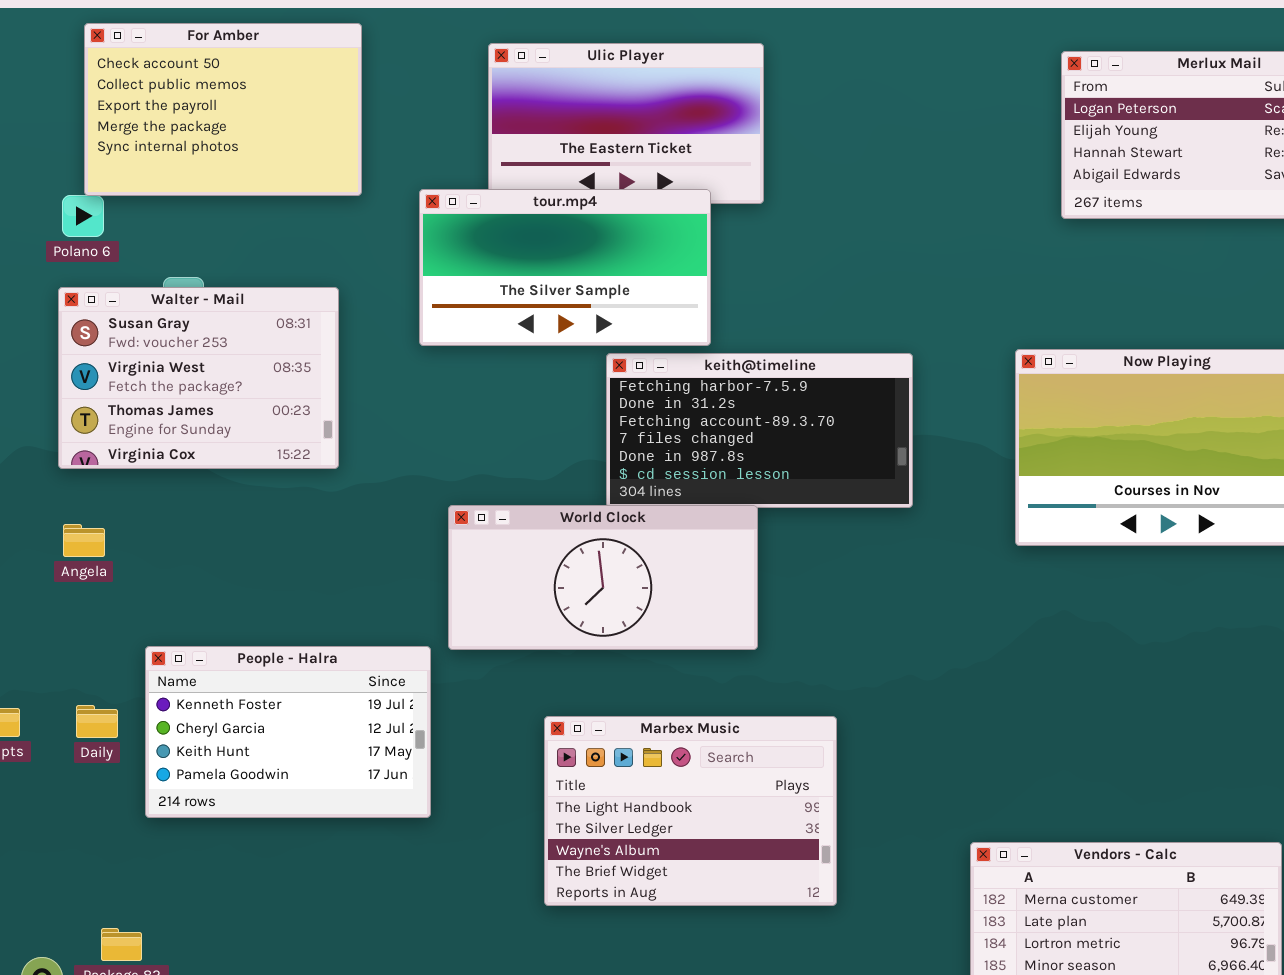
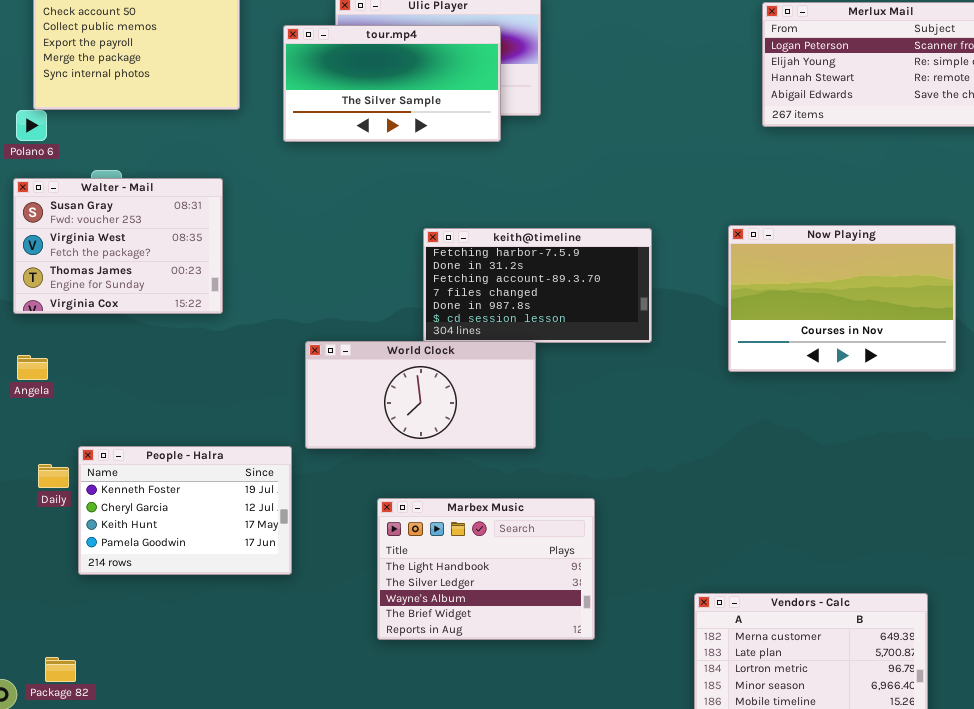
tour.mp4: [419,189,711,346] -> [283,25,501,142], moved
Daily: [76,705,118,738] -> [38,464,69,488], moved

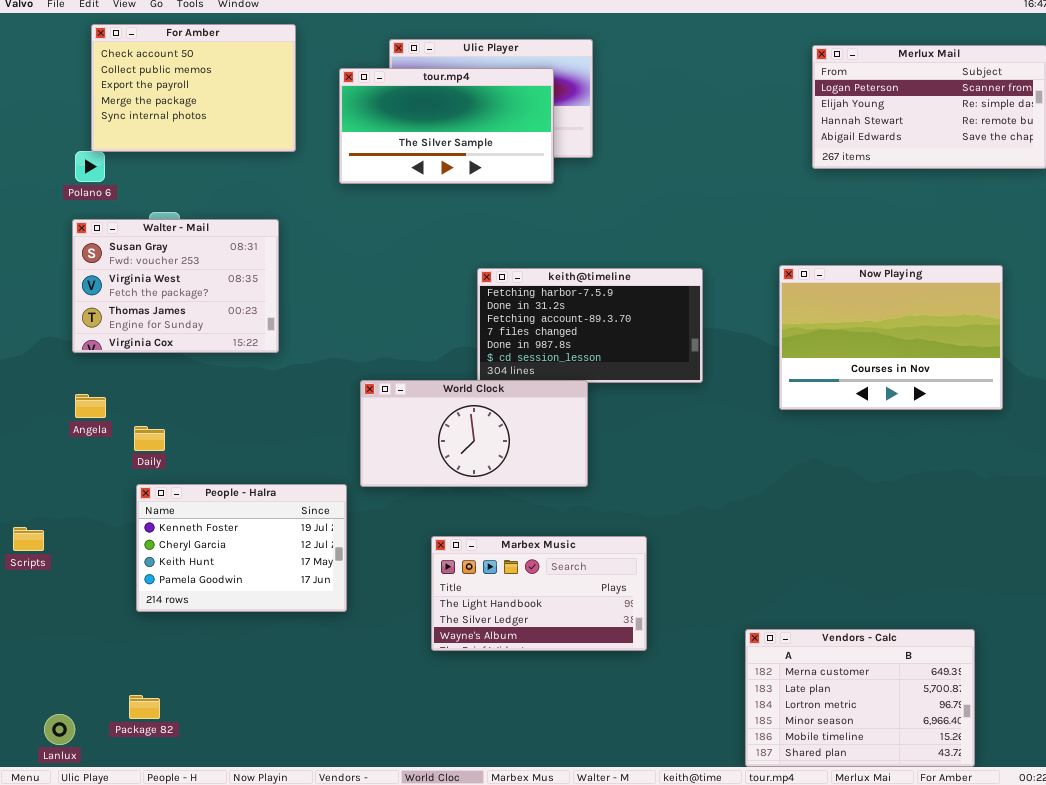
Daily: [38,464,69,488] -> [134,426,165,451], moved
Marbex Music: [377,498,595,640] -> [431,536,647,651], resized
Package 82: [45,657,76,682] -> [129,695,160,719], moved

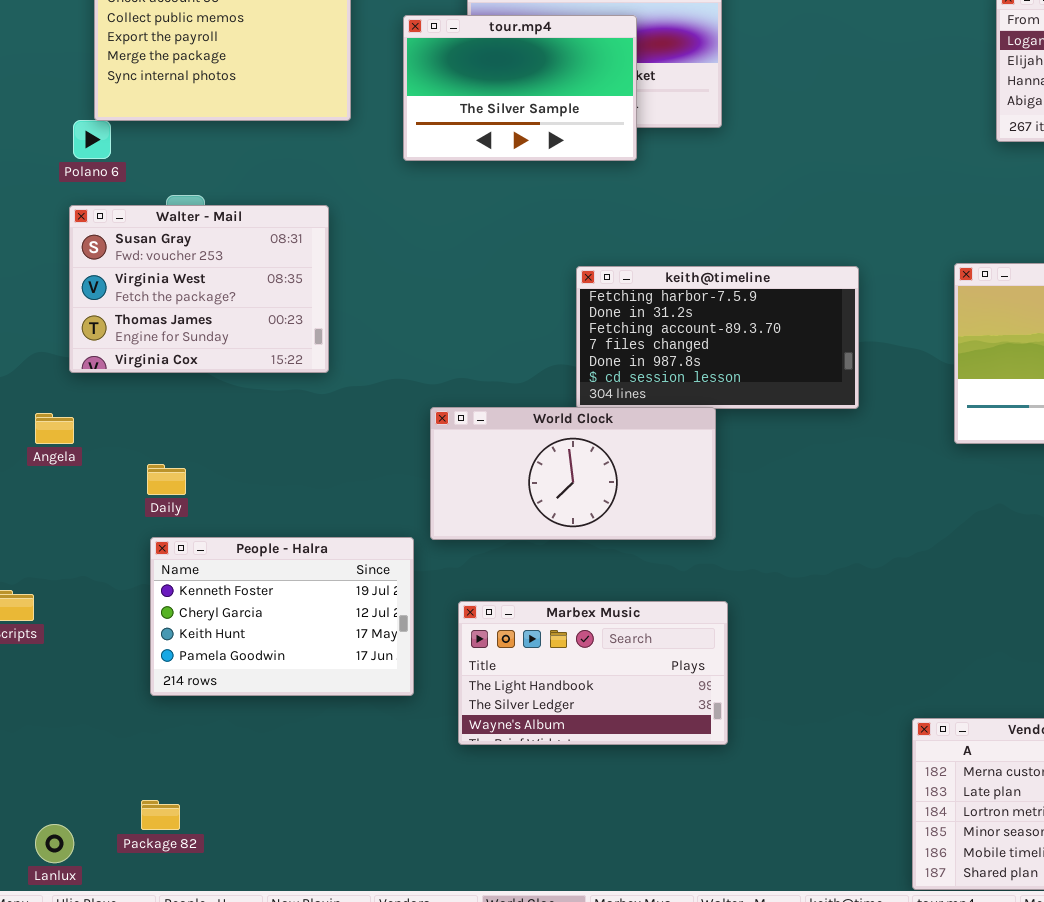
tour.mp4: [339,68,554,184] -> [403,15,637,161], resized
Angela: [75,394,106,418] -> [35,413,74,444], moved
Marbex Music: [431,536,647,651] -> [458,601,728,745], moved

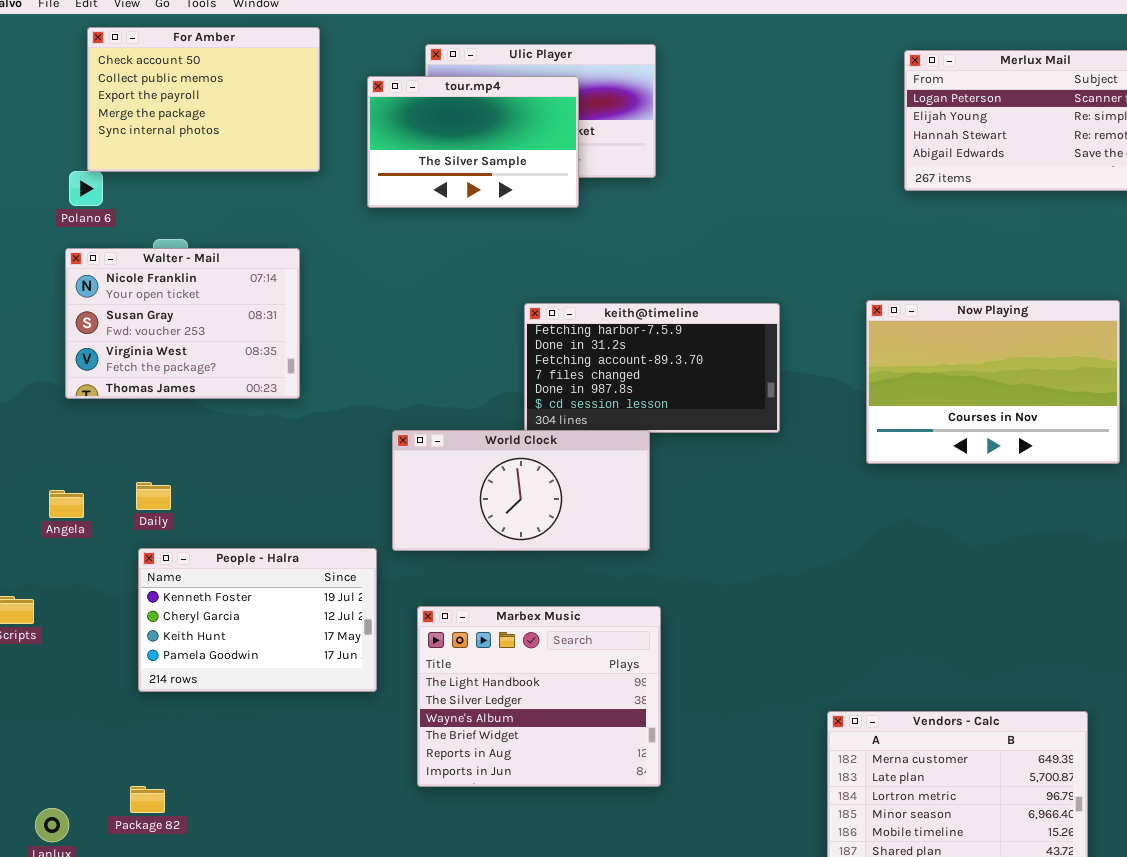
Walter - Mail: [69,205,329,373] -> [65,248,300,399], scrolled up 1 row
Angela: [35,413,74,444] -> [49,490,84,518], moved
Marbex Music: [458,601,728,745] -> [417,606,661,787], resized

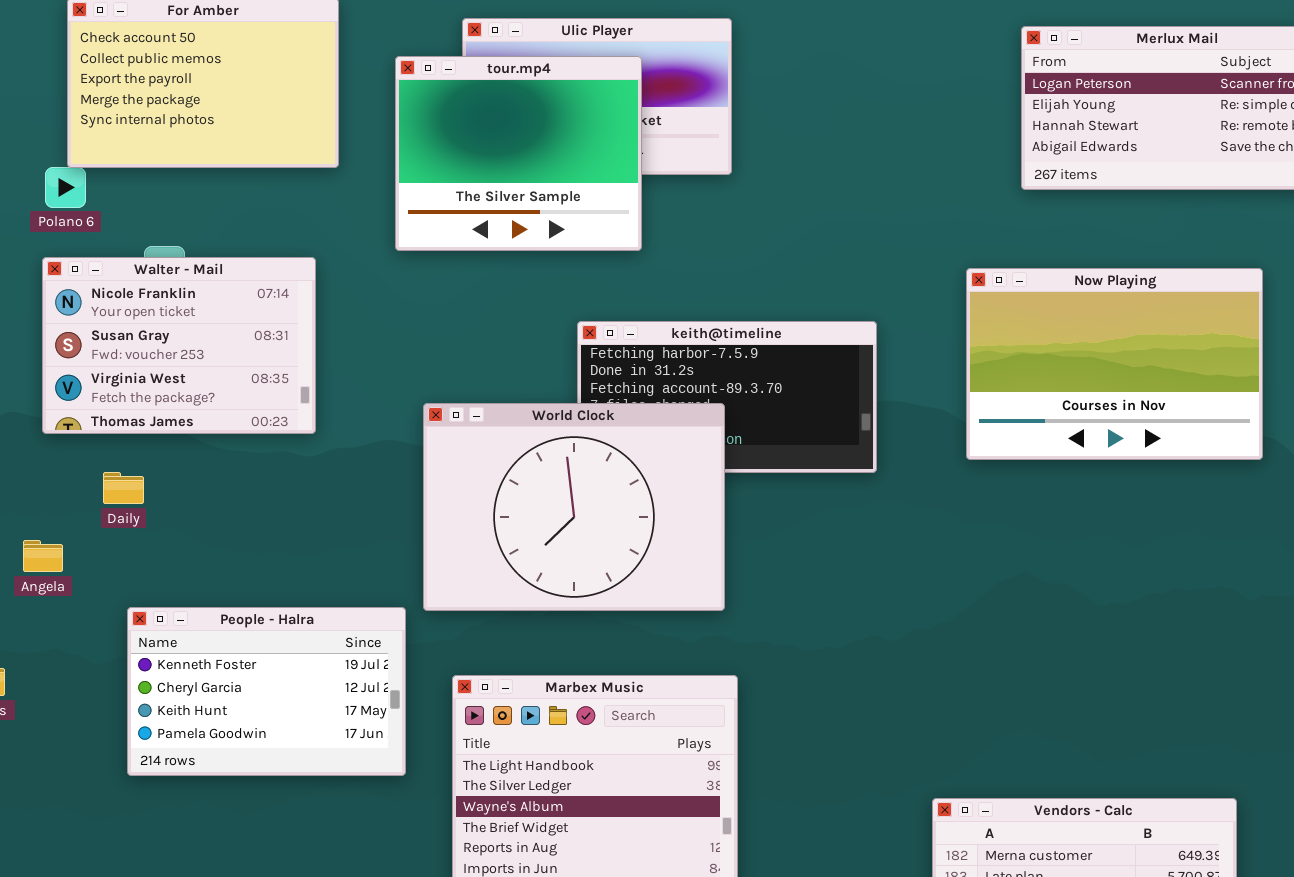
tour.mp4: [367,76,579,208] -> [395,56,642,251], resized
Now Playing: [866,300,1120,464] -> [966,268,1263,460], moved
World Clock: [392,430,650,551] -> [423,403,725,611], resized
Daily: [136,482,171,510] -> [103,472,144,504], moved

